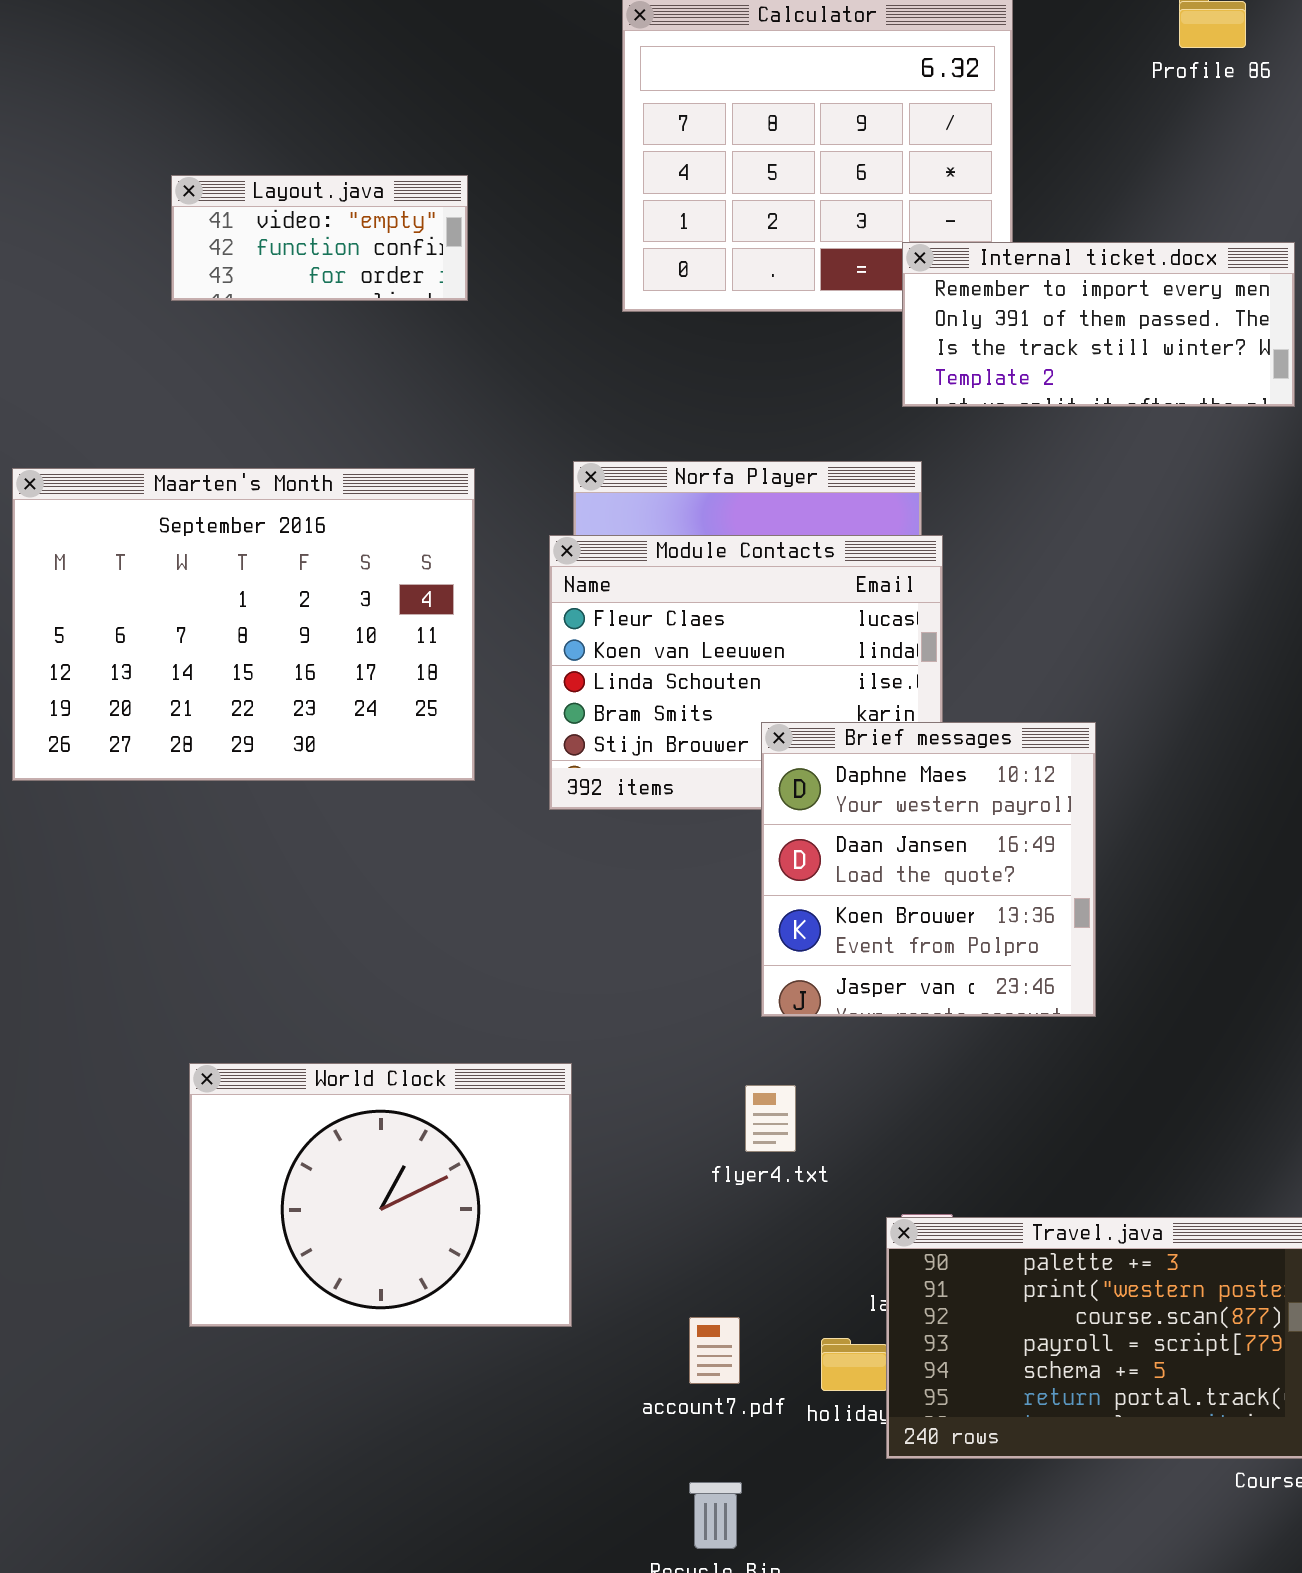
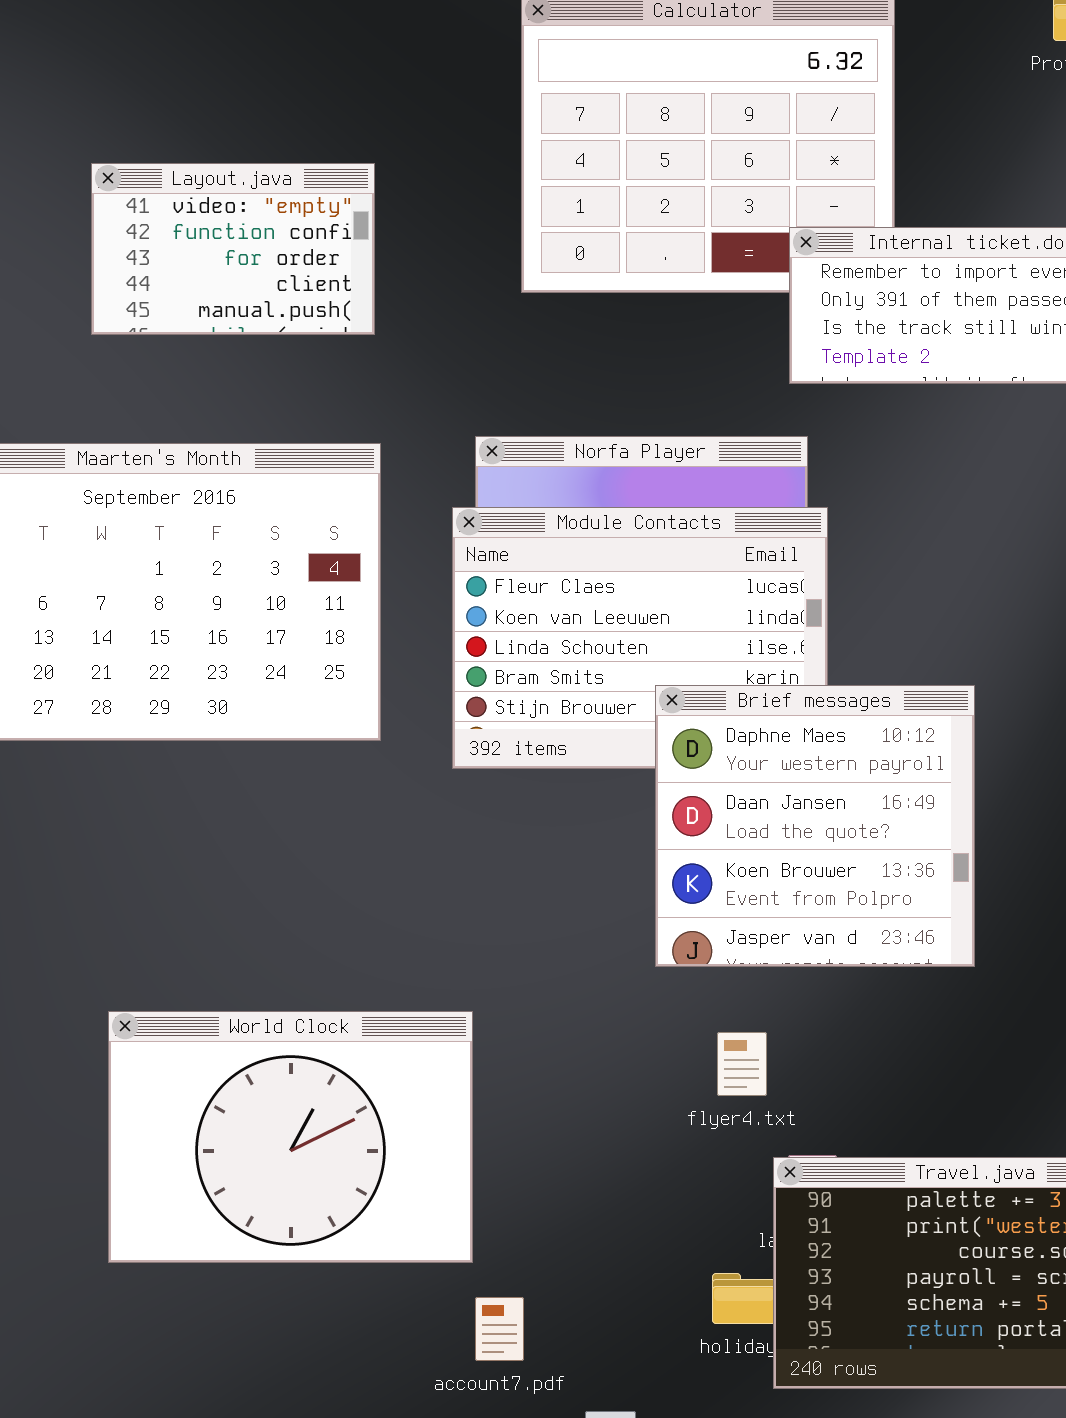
Layout.java: [171,175,468,301] -> [91,163,375,335], resized
flyer4.txt: [745,1085,796,1152] -> [717,1032,767,1096], moved
account7.pdf: [689,1317,740,1384] -> [475,1297,524,1361], moved

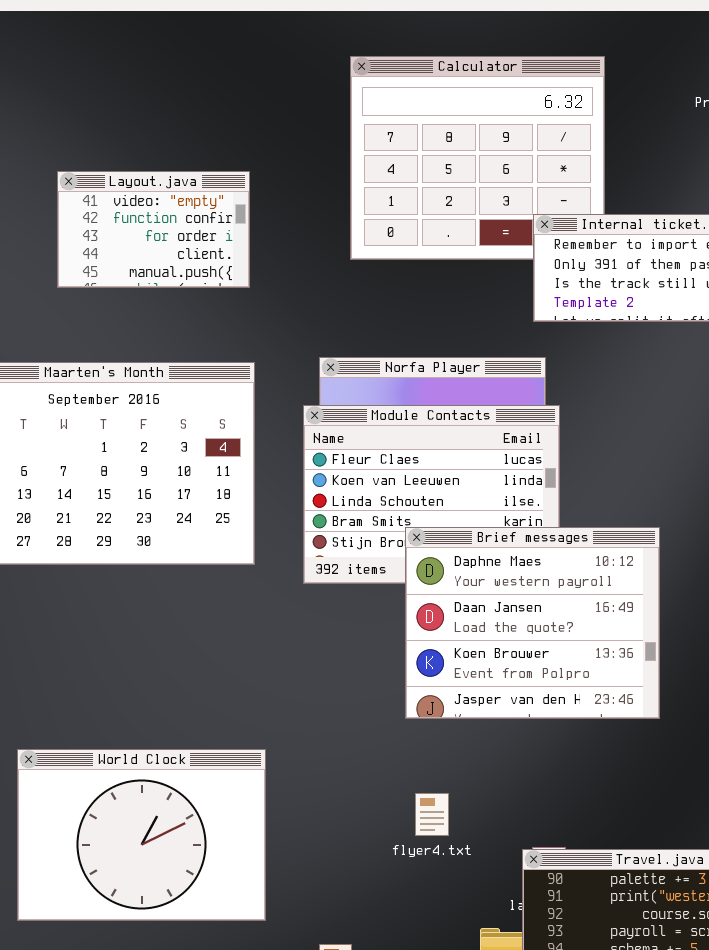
Brief messages: [655,685,975,967] -> [405,527,660,719], resized
World Clock: [108,1011,473,1263] -> [17,749,266,921], moved
flyer4.txt: [717,1032,767,1096] -> [415,793,449,836], moved

